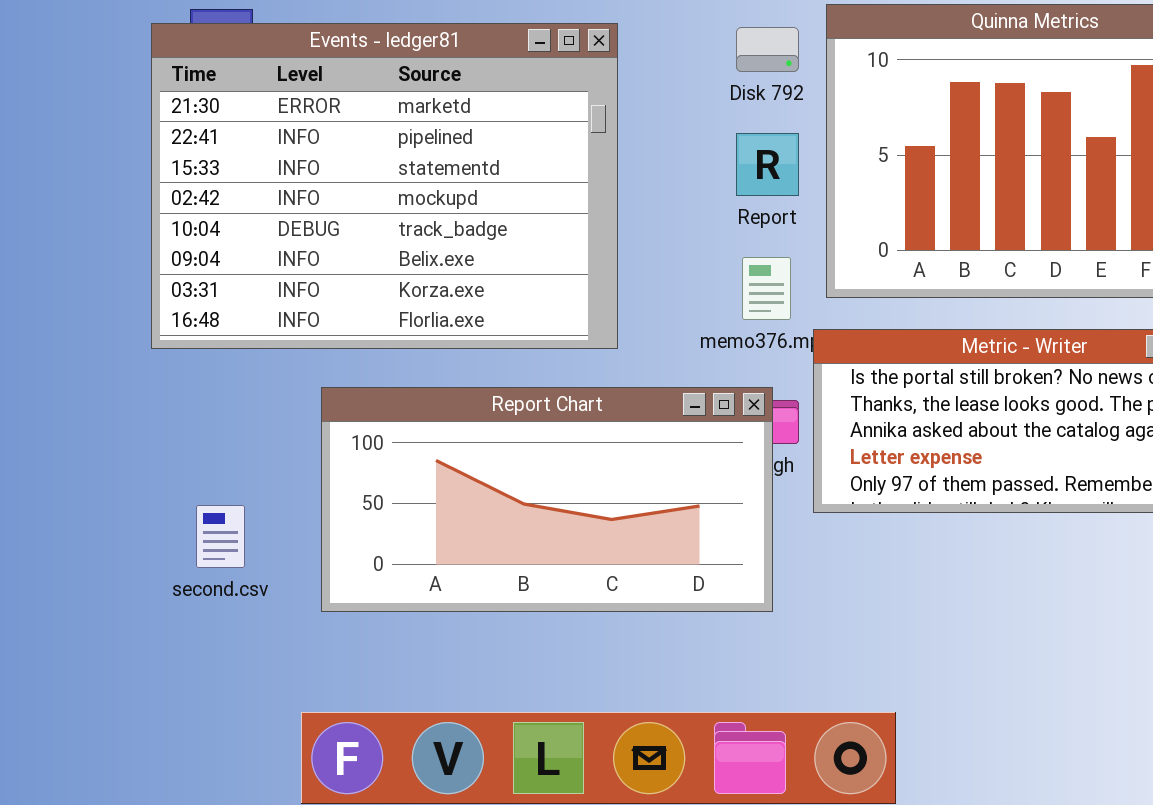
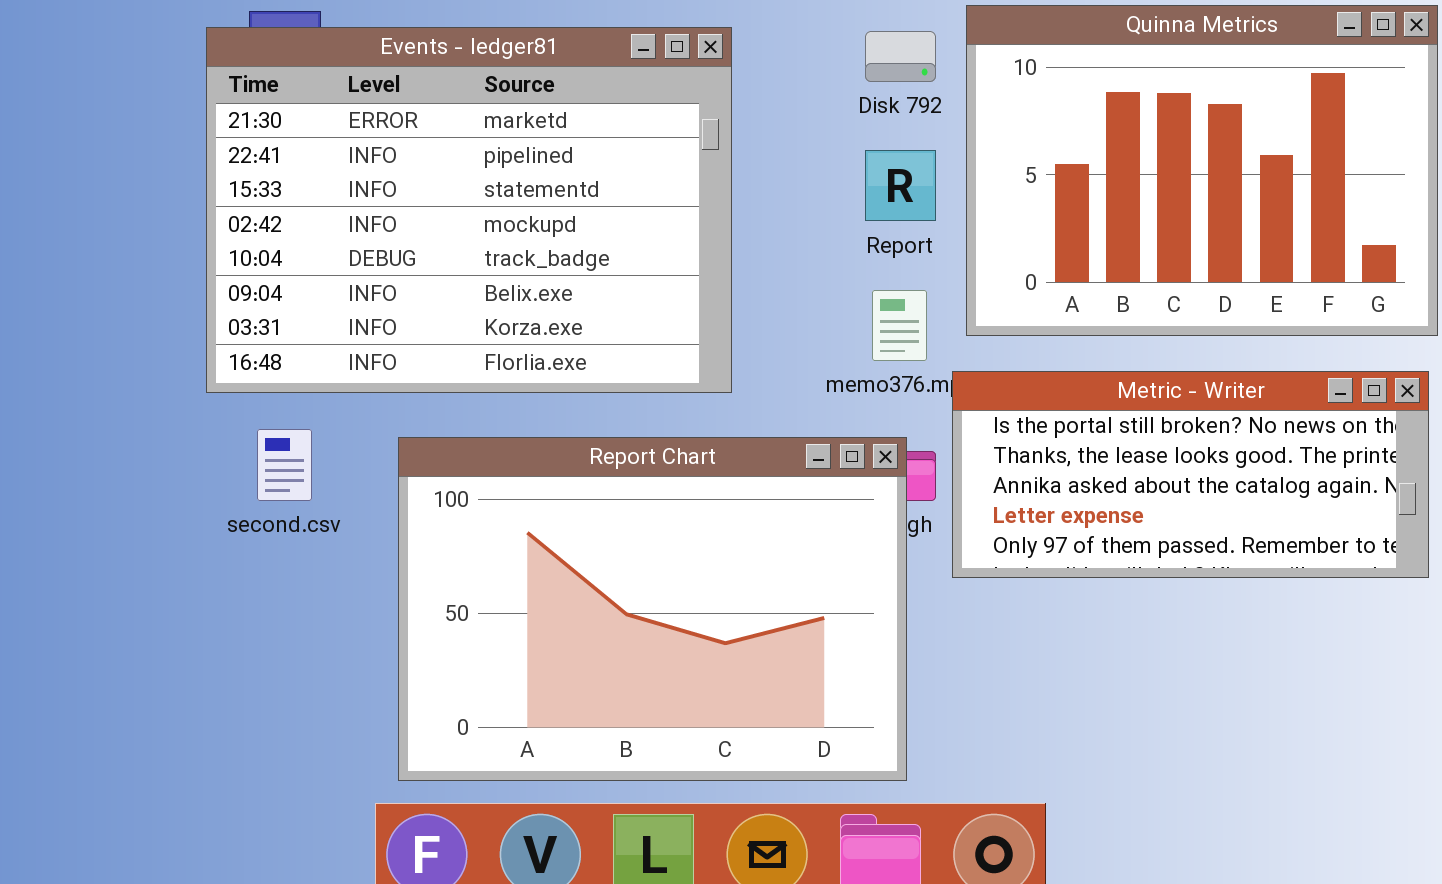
Report Chart: [321,387,773,612] -> [398,437,907,781], resized
second.csv: [196,505,245,568] -> [257,429,312,501], moved

